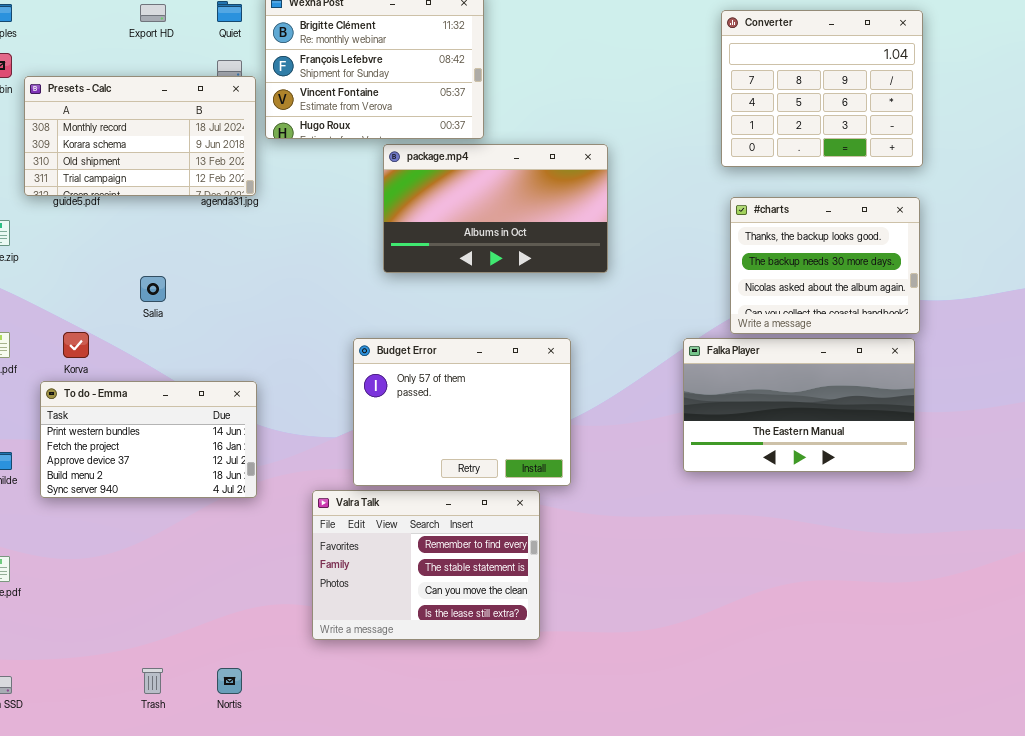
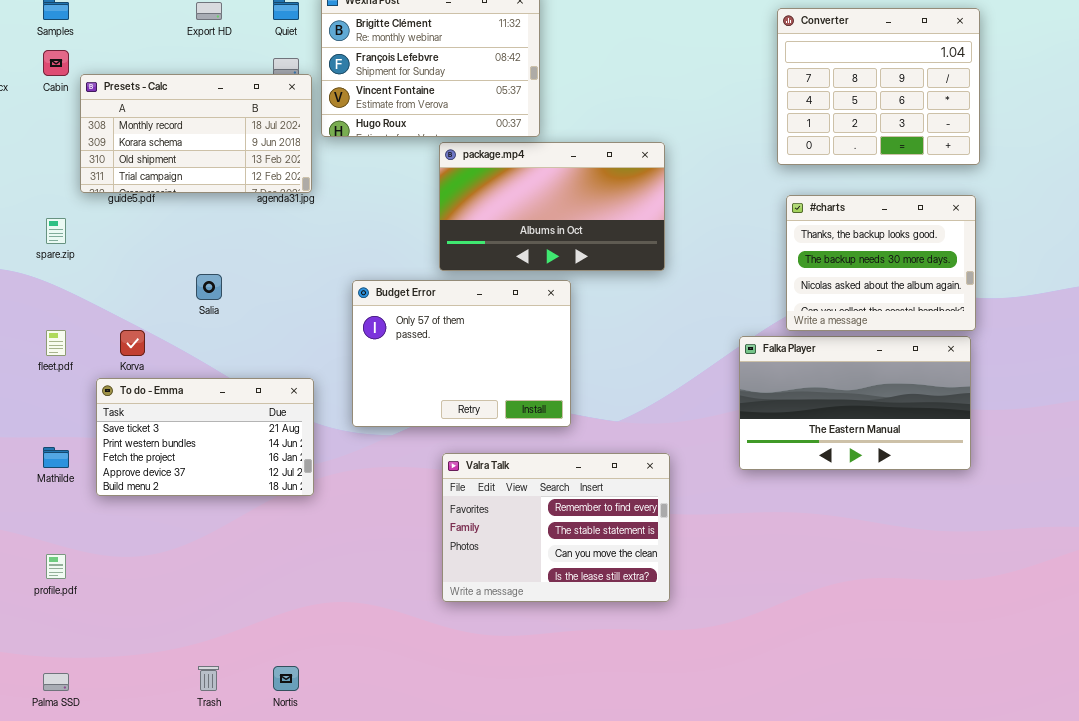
Budget Error: [353,338,571,486] -> [352,280,571,427], moved
To do - Emma: [40,381,257,498] -> [96,378,314,496], scrolled up 1 row
Valra Talk: [312,490,540,640] -> [442,453,670,602], moved

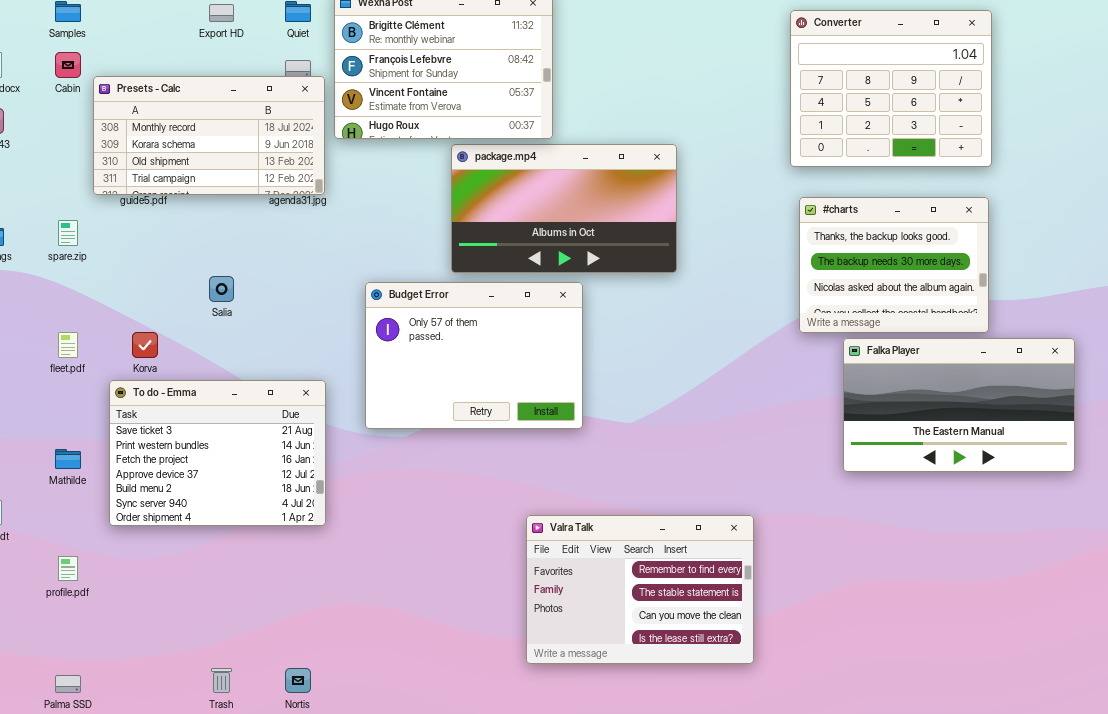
Falka Player: [739,336,971,470] -> [843,338,1075,472], moved
To do - Emma: [96,378,314,496] -> [109,380,326,526], resized
Valra Talk: [442,453,670,602] -> [526,515,754,664], moved

